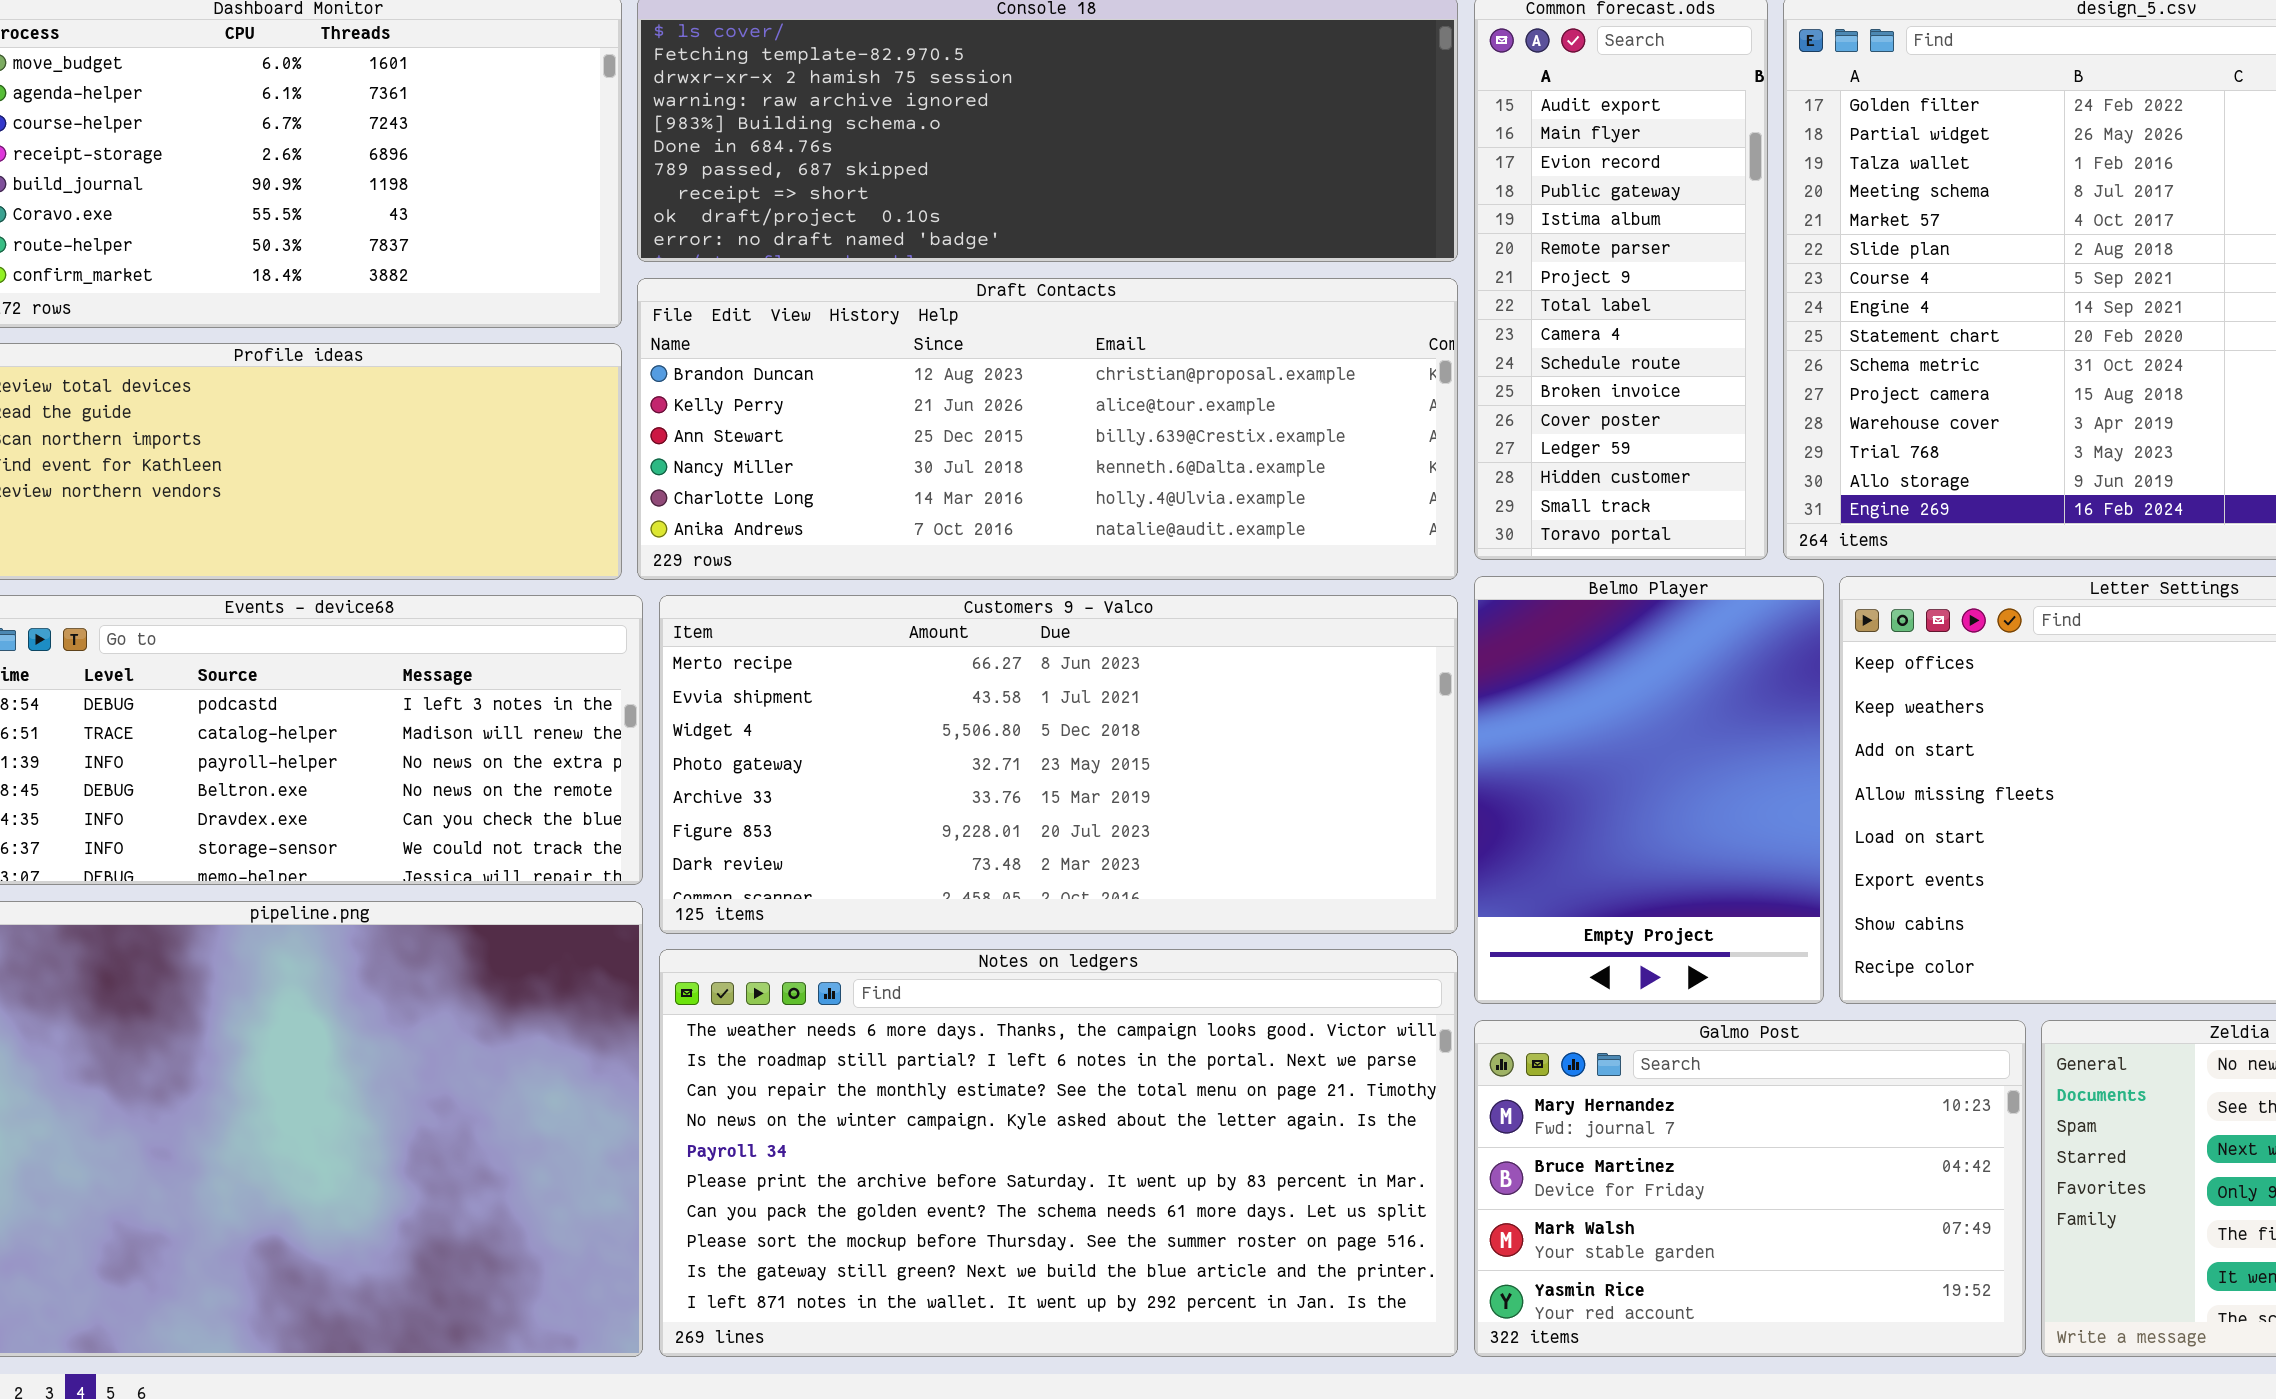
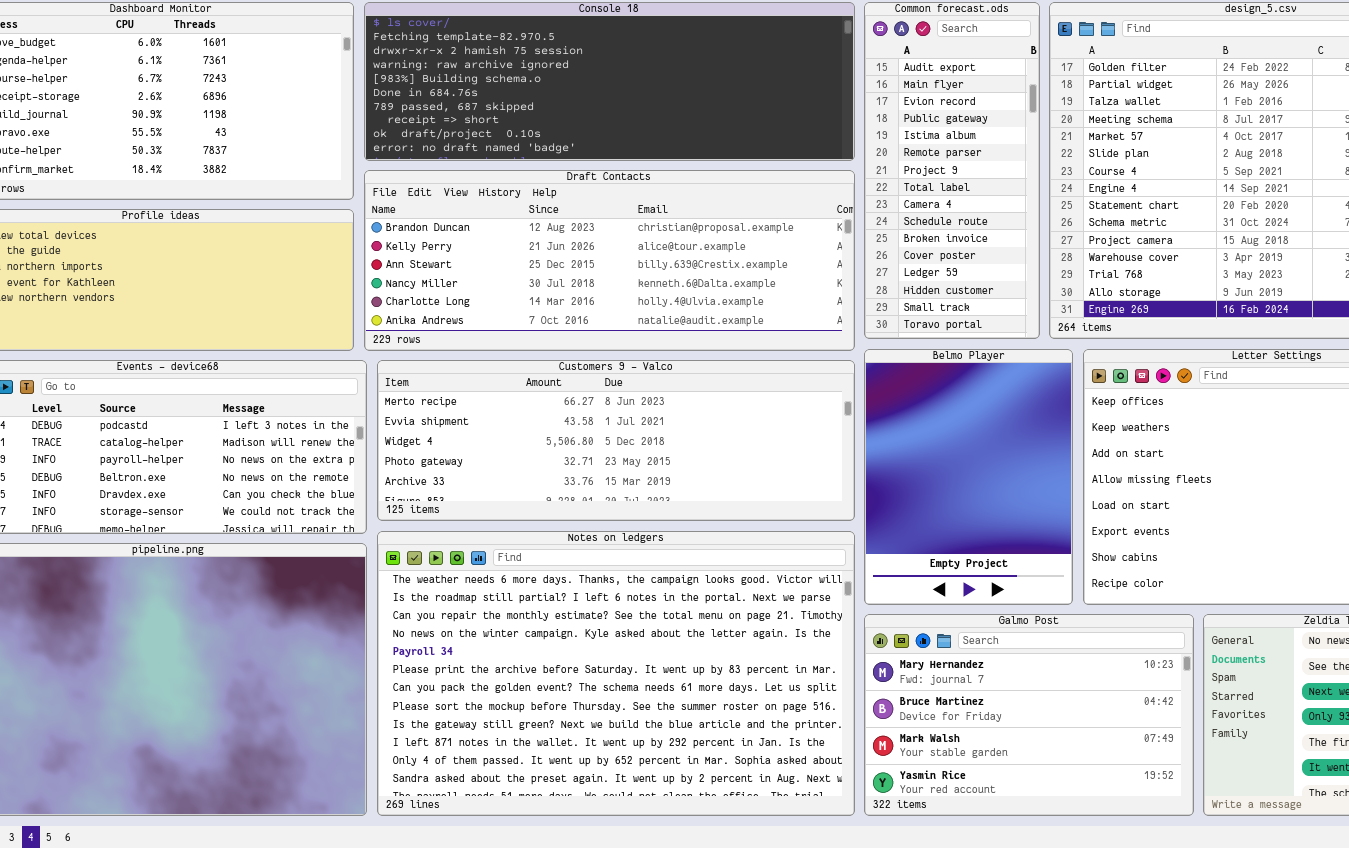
Customers 9 - Valco: [659,595,1458,934] -> [377,360,855,521], resized
Notes on ledgers: [659,949,1458,1357] -> [377,531,855,816], resized

